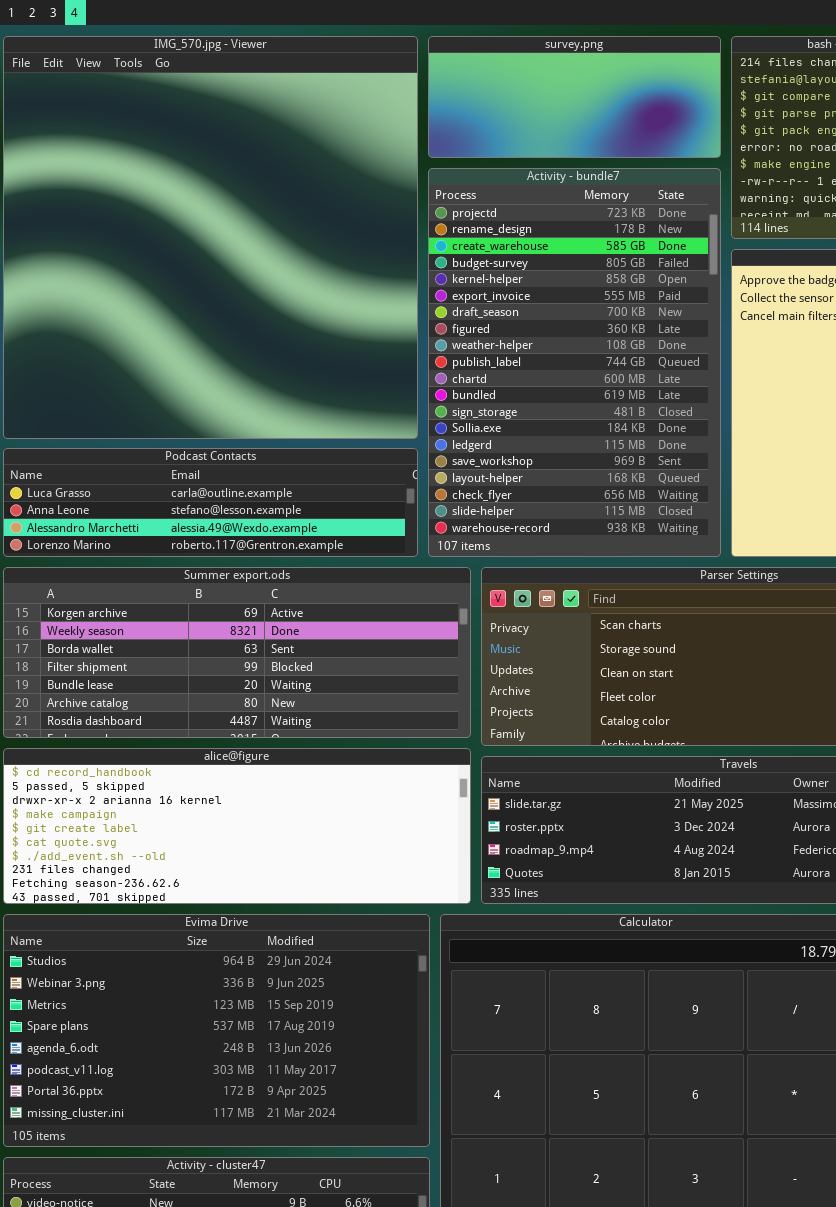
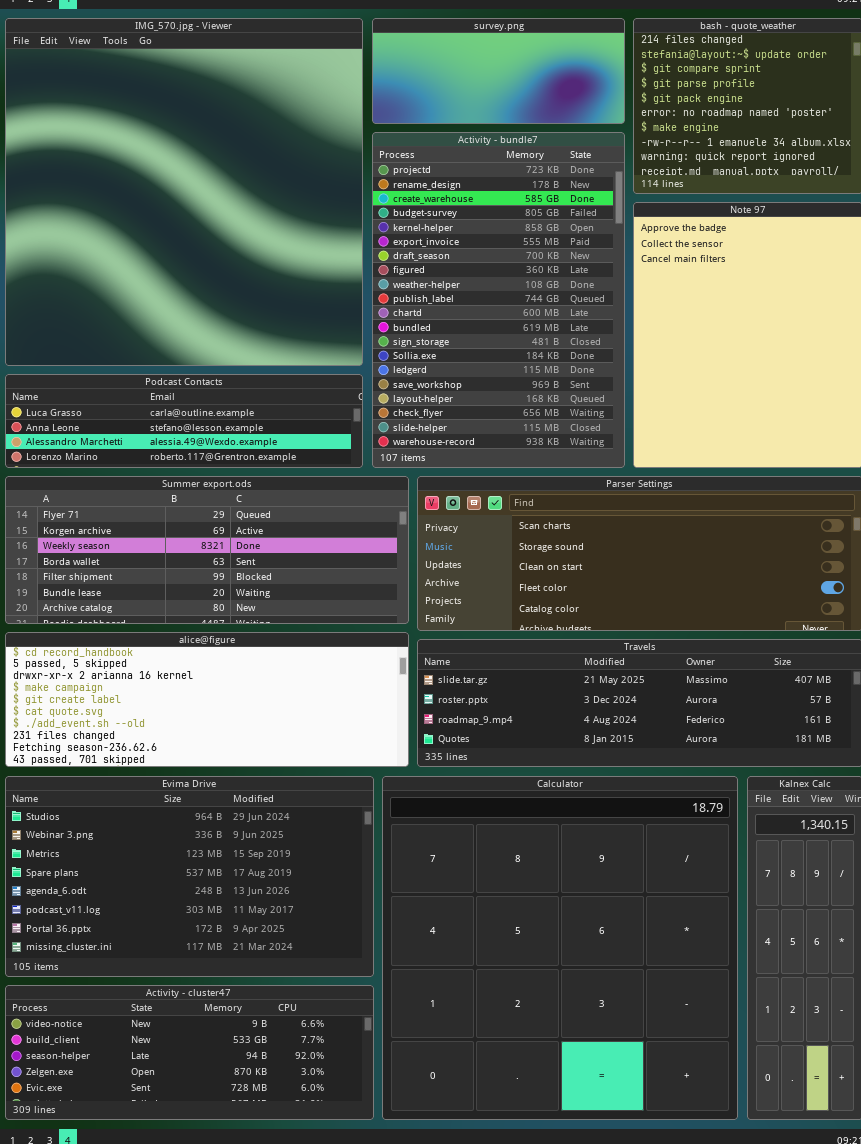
Summer export.ods: [3,567,471,738] -> [5,476,409,624], scrolled up 1 row

